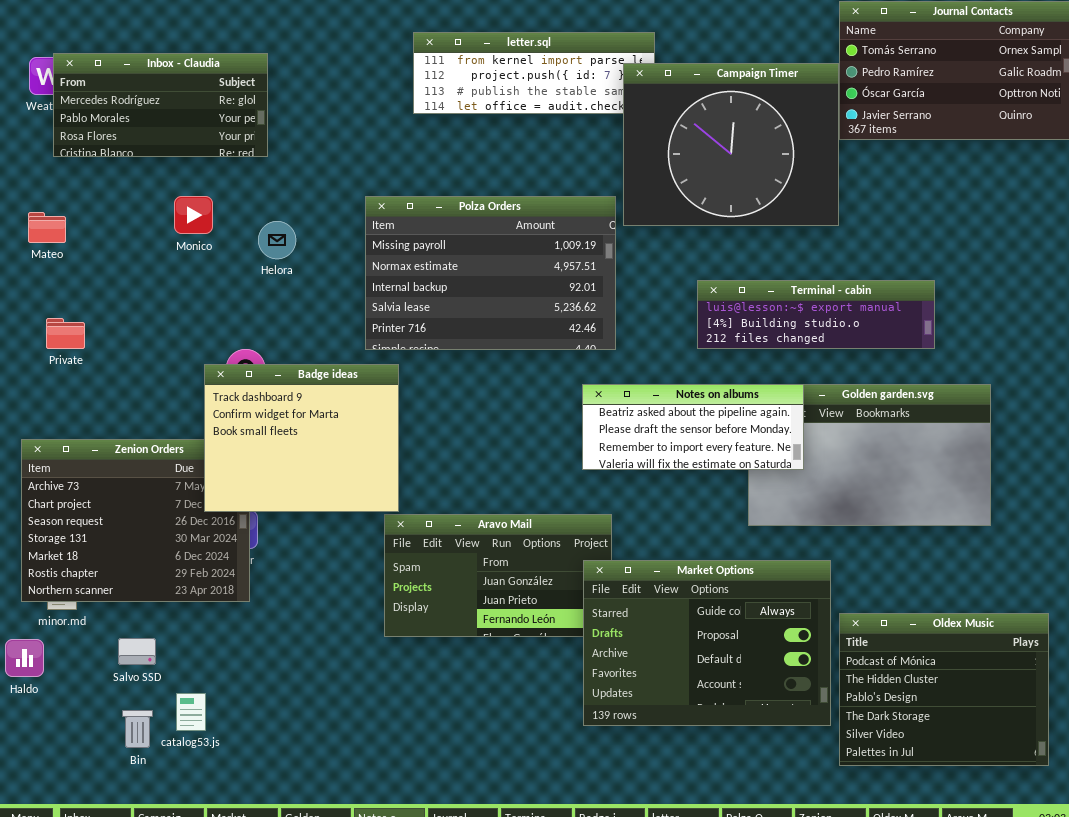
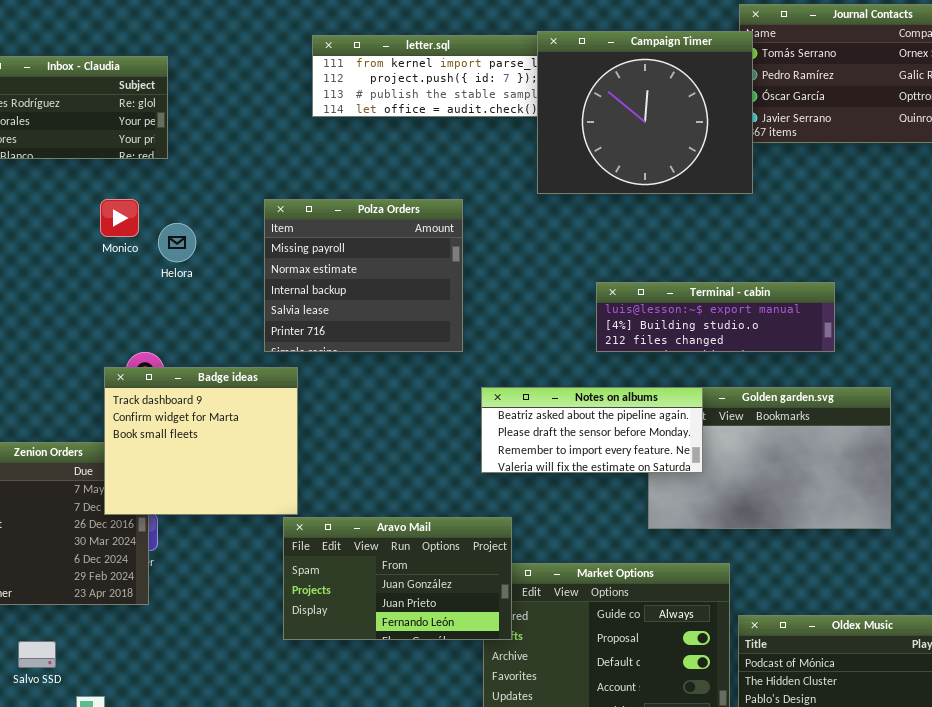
Campaign Timer: [623,63,839,226] -> [537,31,753,194], moved
Monico: [174,196,213,234] -> [100,199,139,237], moved
Polza Orders: [365,196,616,350] -> [264,199,463,352], resized
Aravo Mail: [384,514,612,637] -> [283,517,512,640], raised

